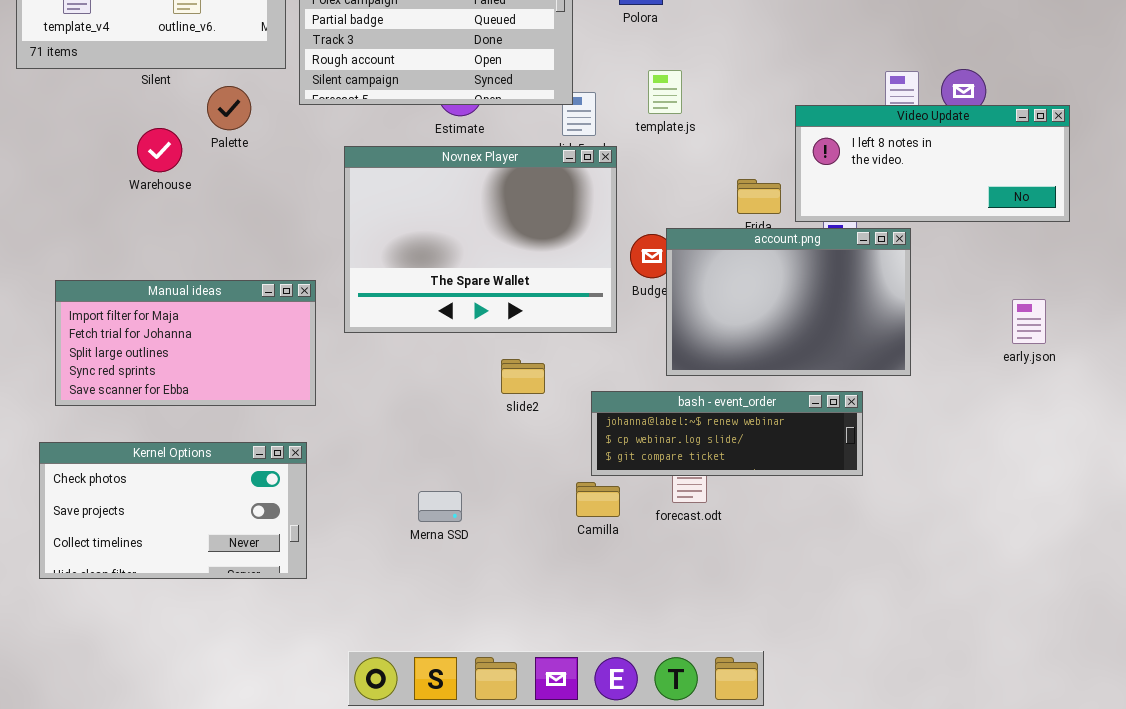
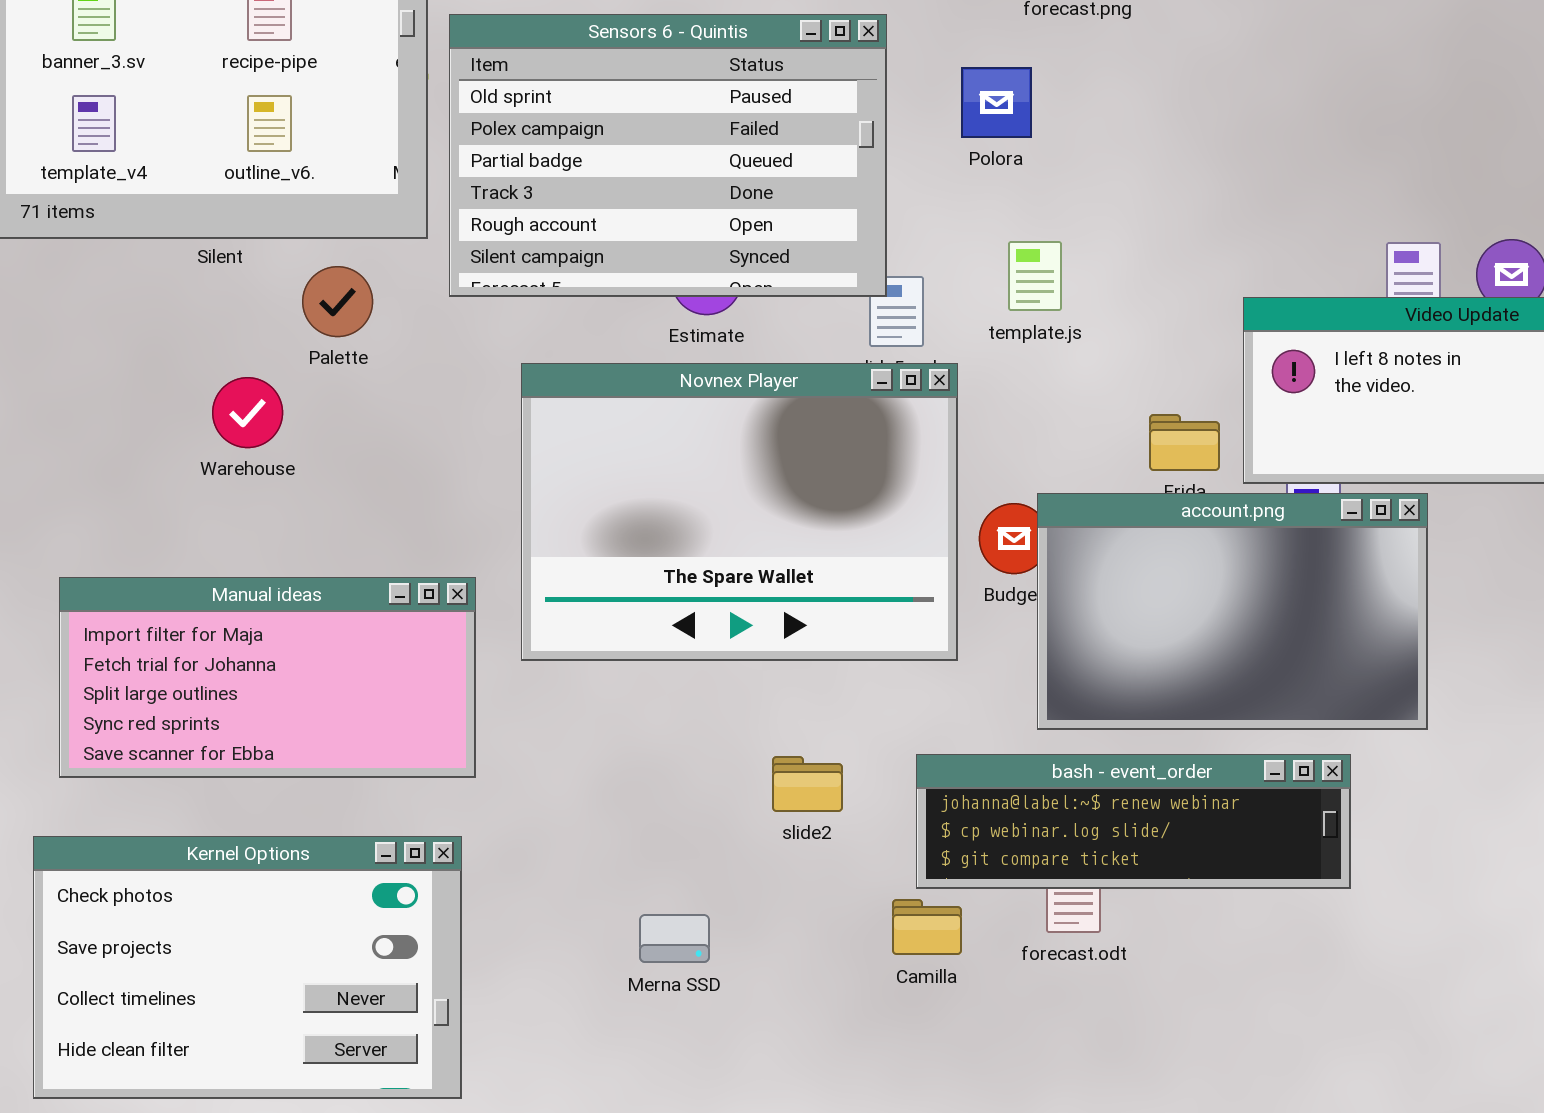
Warehouse: [137,128,182,172] -> [212,377,283,448], moved
slide2: [501,359,545,394] -> [772,756,843,812], moved
Kernel Options: [39,442,307,579] -> [33,836,462,1099], resized

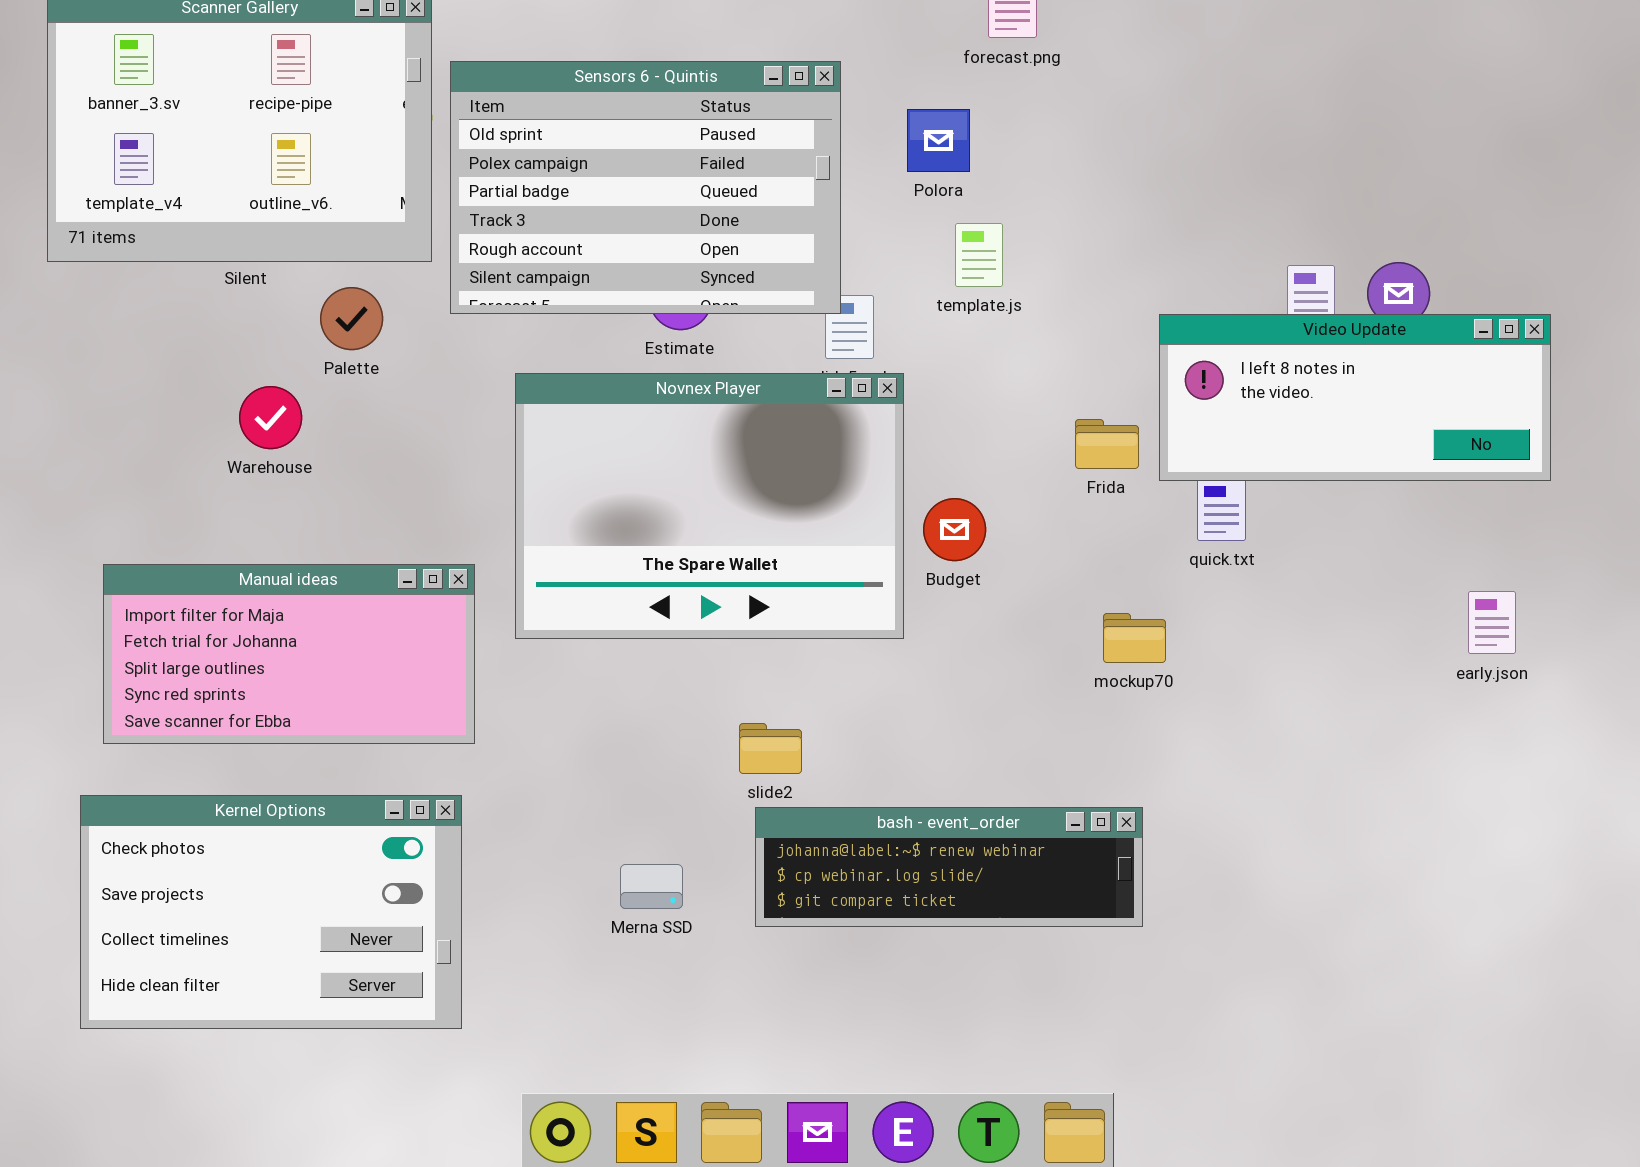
template.js: [1008,241,1062,311] -> [955,223,1003,287], moved
account.png: [1037,493,1428,730] -> none, closed
bash - event_order: [916,754,1351,889] -> [755,807,1143,927], moved

